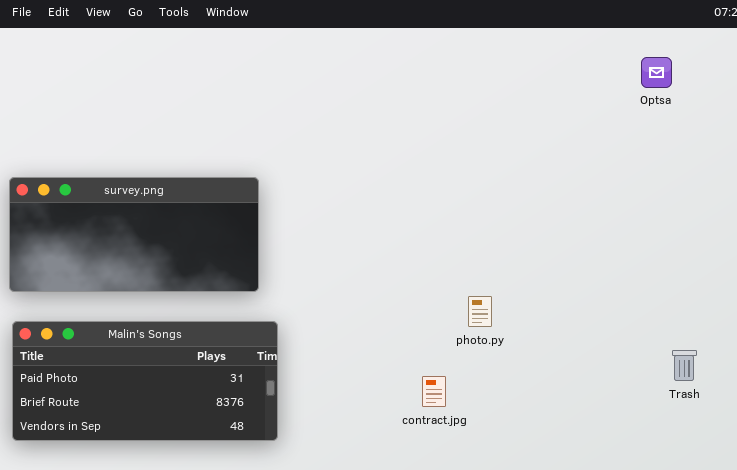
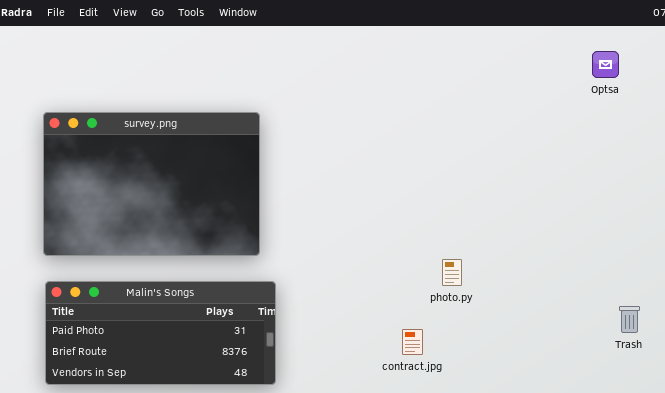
survey.png: [9,177,259,292] -> [43,112,260,256], resized

